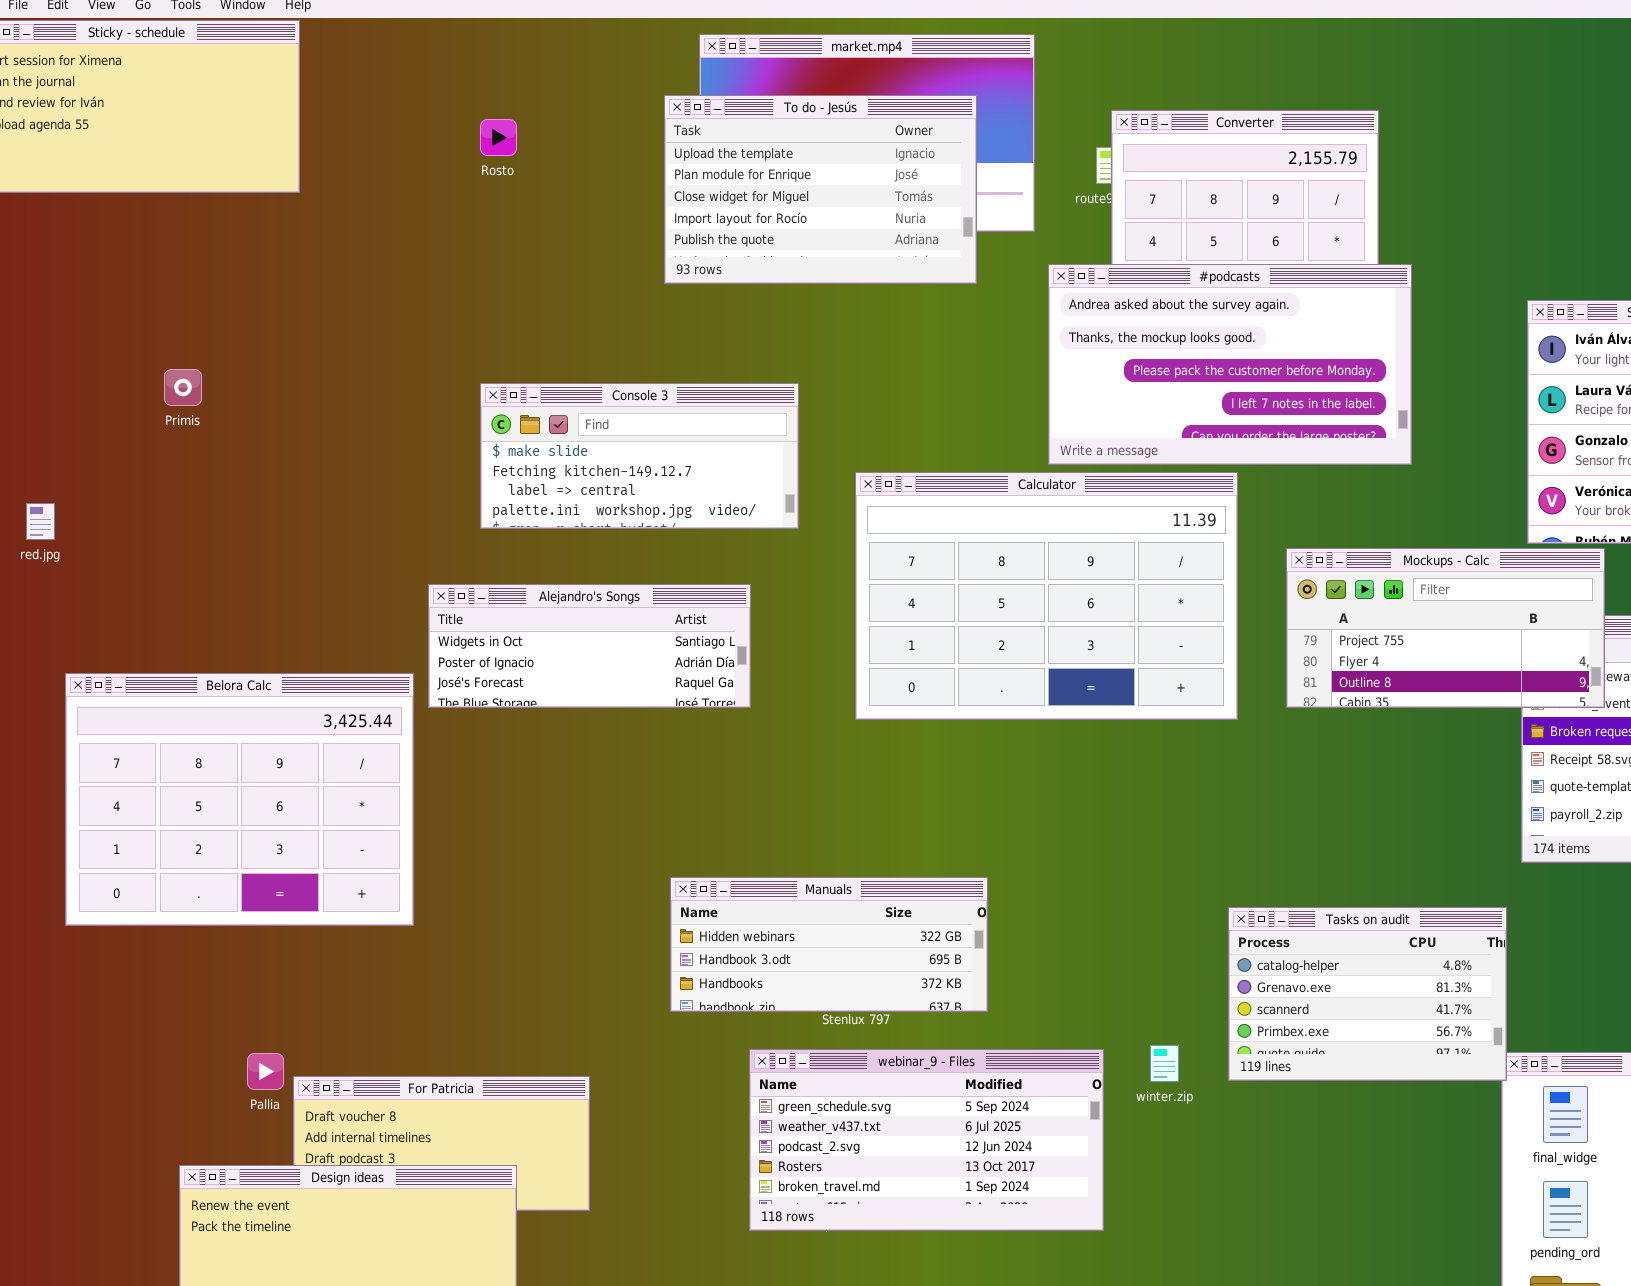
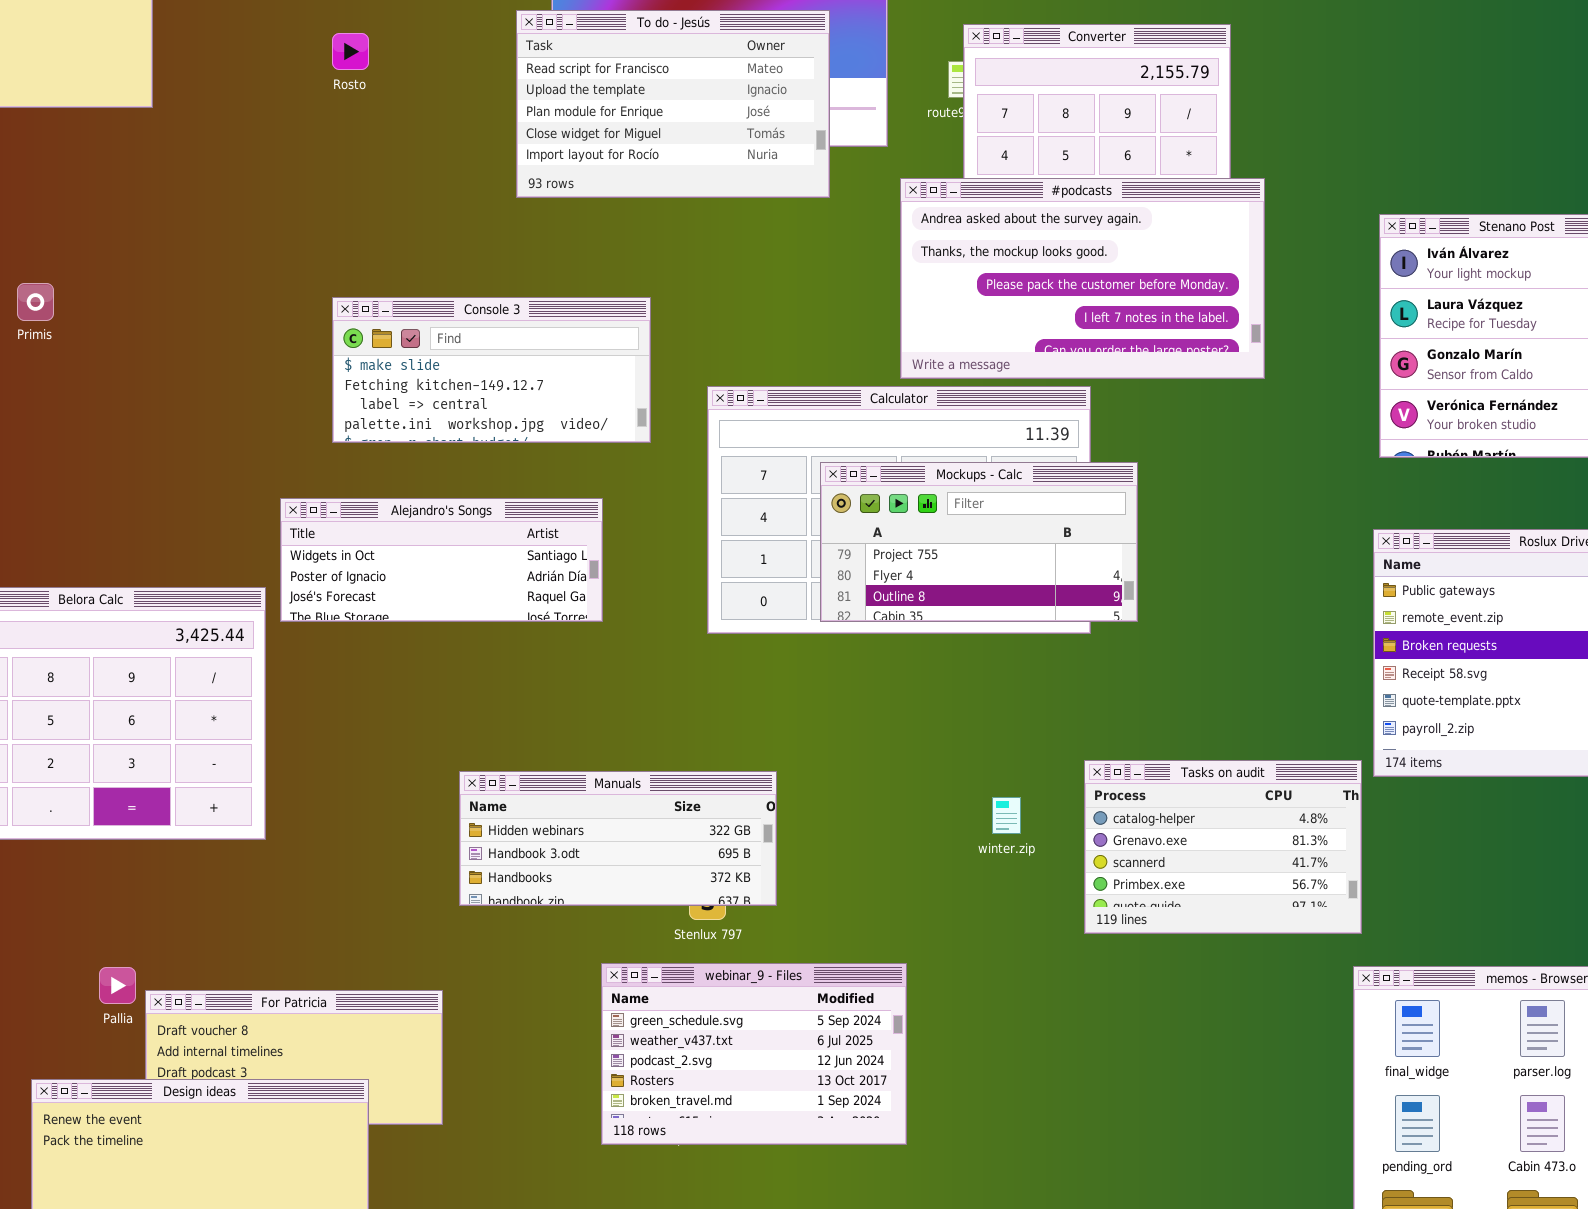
To do - Jesús: [664,95,977,284] -> [516,10,830,198], scrolled up 1 row
Mockups - Calc: [1286,548,1605,708] -> [820,462,1138,622], moved
Manuals: [670,877,988,1012] -> [459,771,777,906], moved
Tasks on audit: [1228,907,1507,1081] -> [1084,760,1362,934], moved
winter.zip: [1150,1045,1179,1082] -> [992,797,1021,834], moved
webinar_9 - Files: [749,1049,1104,1231] -> [601,963,907,1145], resized

